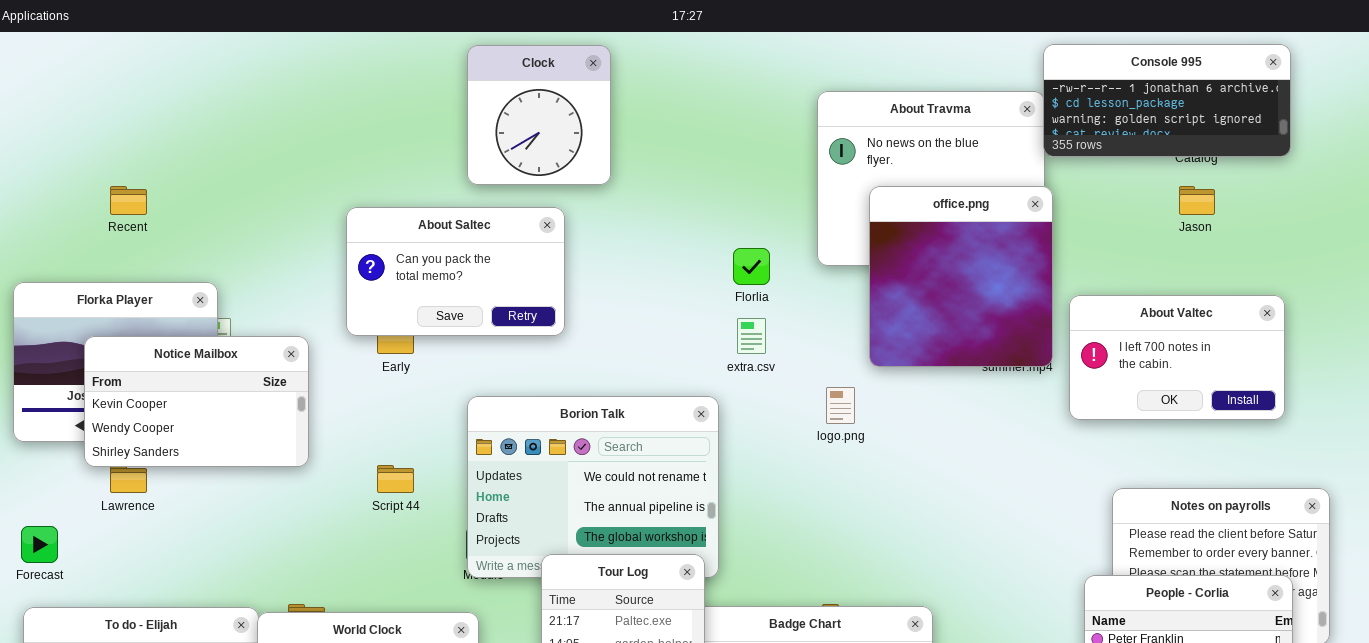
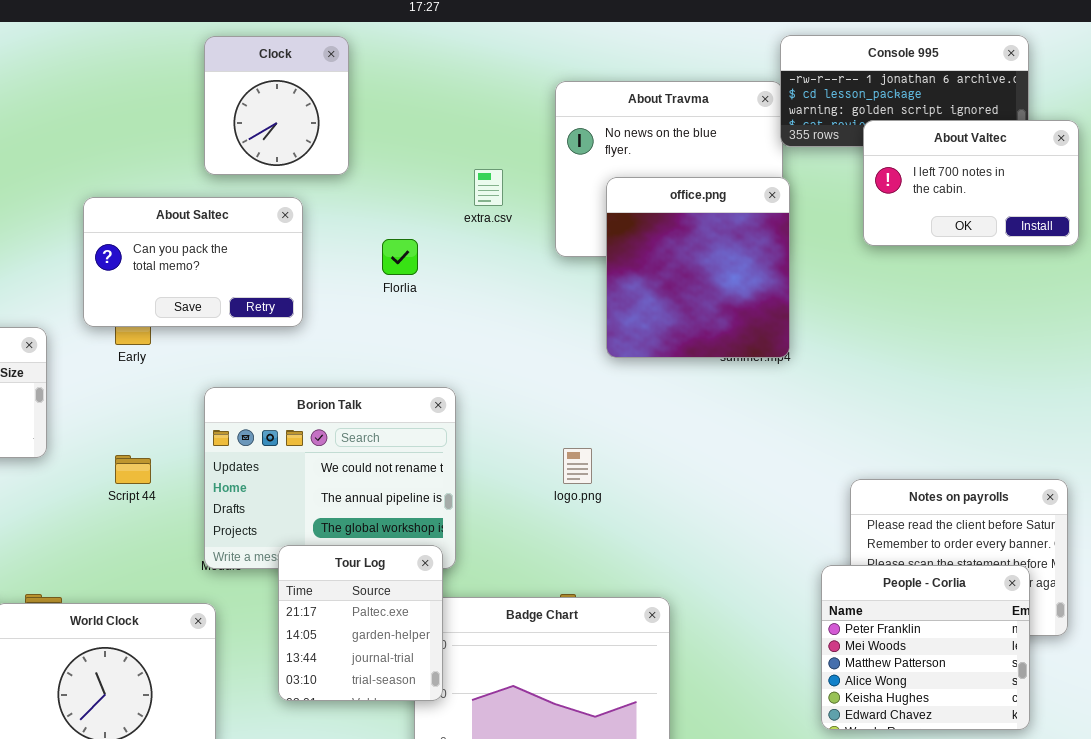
Florlia: [733,248,770,285] -> [382,239,418,275], moved
About Valtec: [1069,295,1285,420] -> [863,120,1079,246], moved
extra.csv: [737,318,766,354] -> [474,169,503,206], moved
logo.png: [826,387,855,424] -> [563,448,592,484], moved

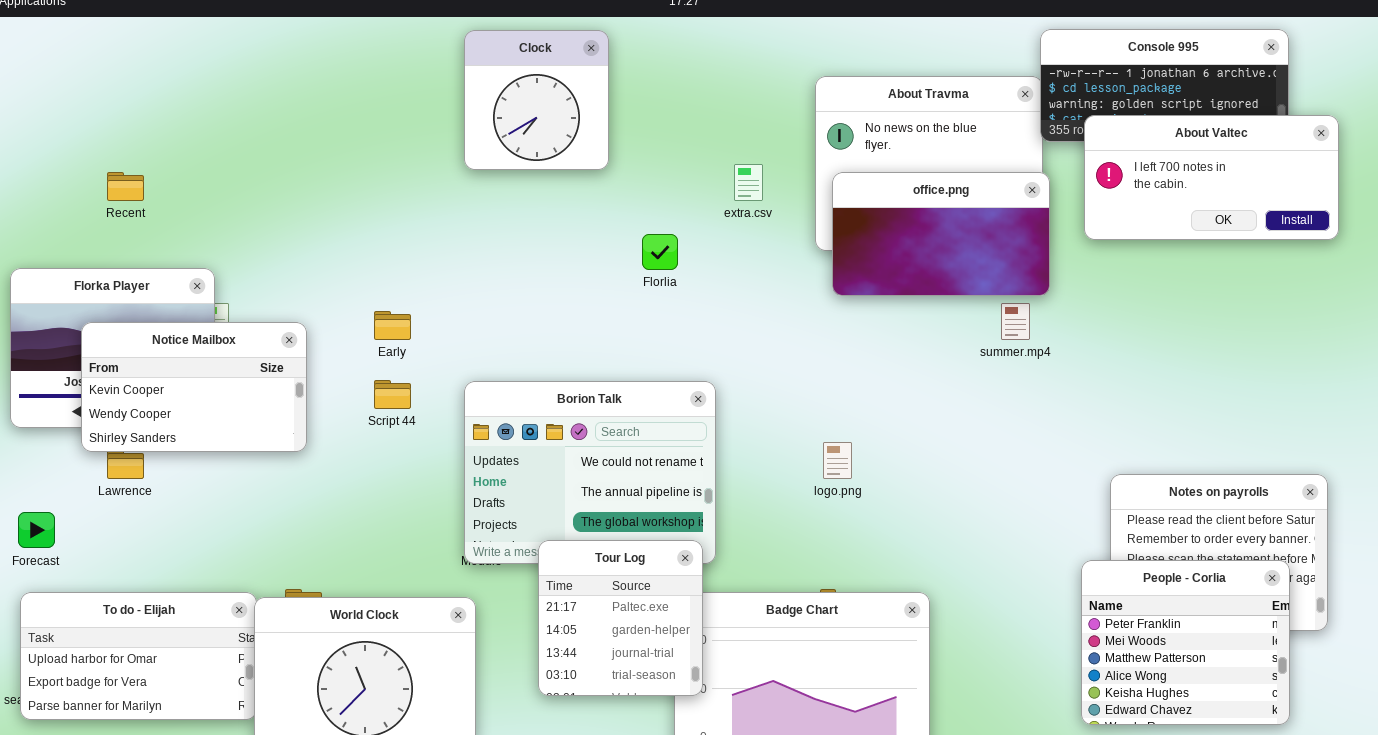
About Valtec: [863,120,1079,246] -> [1084,115,1339,240], resized
office.png: [606,177,790,358] -> [832,172,1050,296], resized
About Saltec: [83,197,303,327] -> none, closed
Script 44: [115,455,151,484] -> [374,380,411,409], moved

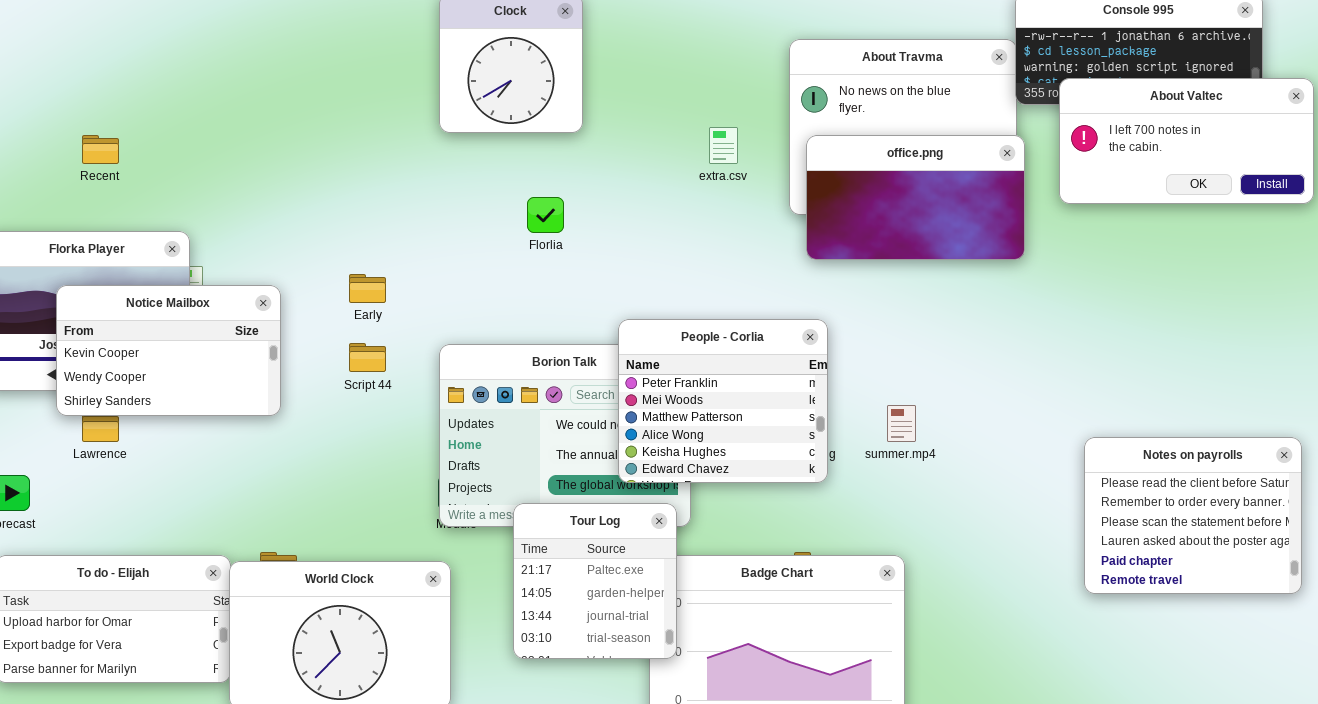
Florlia: [642,234,678,270] -> [527,197,564,233], moved
summer.mp4: [1001,303,1030,340] -> [887,405,916,442], moved
People - Corlia: [1081,560,1290,725] -> [618,319,828,483], moved

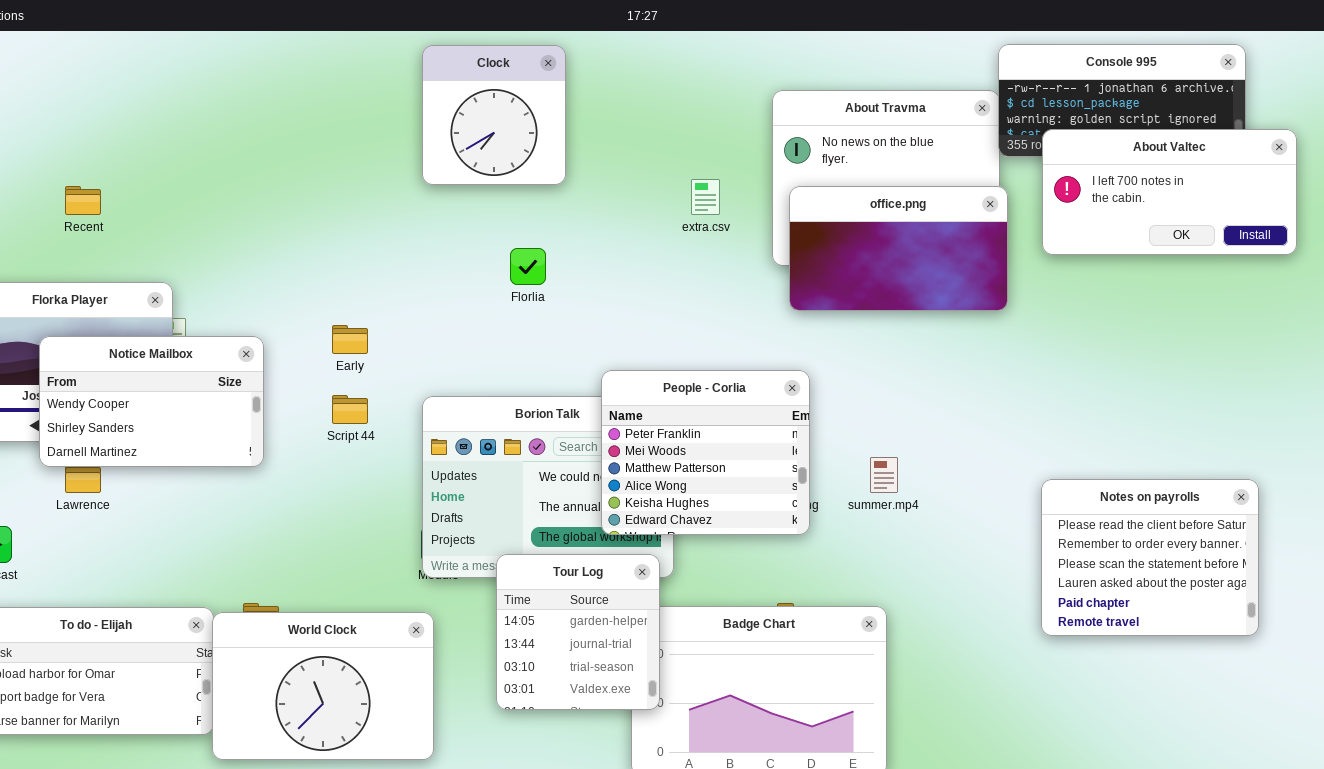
Notice Mailbox: [56,285,281,416] -> [39,336,264,467], scrolled down 1 row
Notes on payrolls: [1084,437,1302,594] -> [1041,479,1259,636], moved
Tour Log: [513,503,677,659] -> [496,554,660,710], scrolled down 1 row

